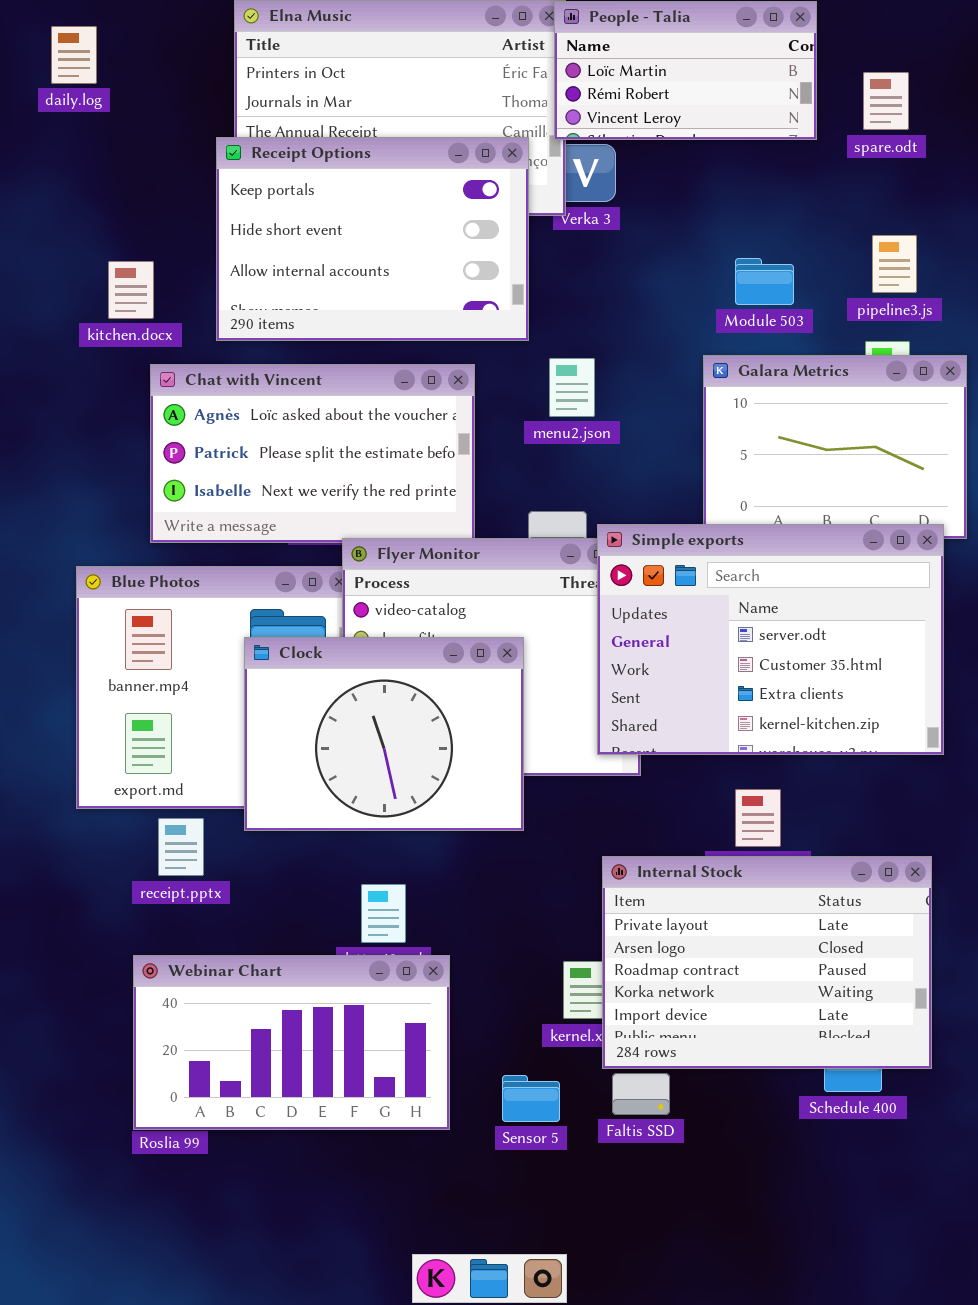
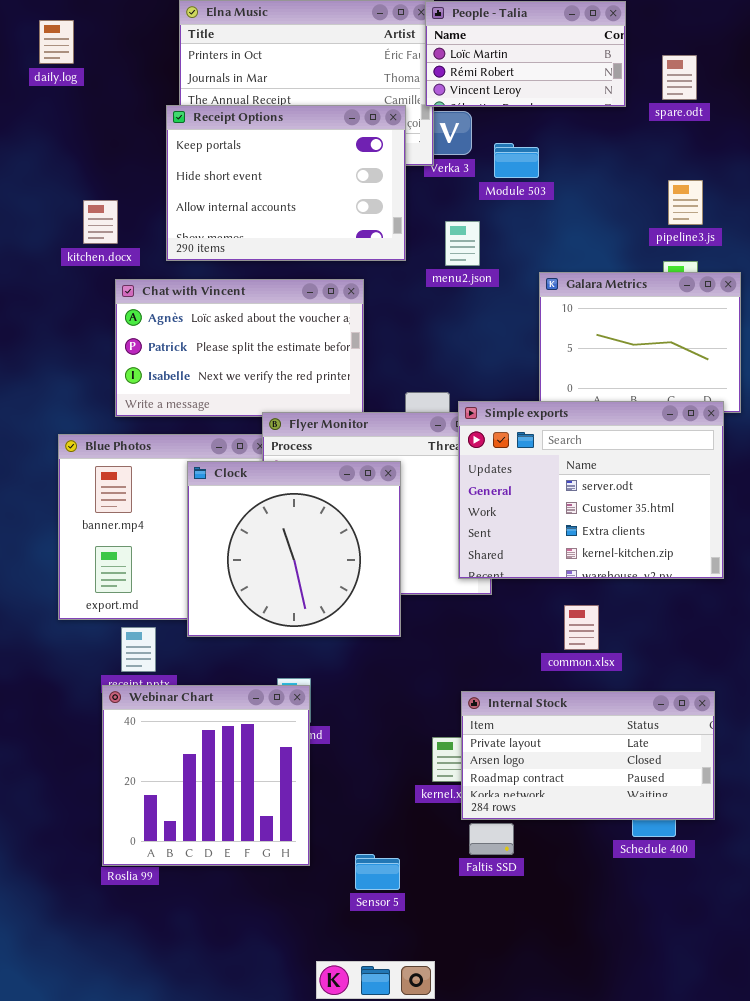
Module 503: [735,258,794,305] -> [494,143,539,178], moved
menu2.json: [549,358,595,417] -> [445,221,480,266], moved
Clock: [244,637,524,831] -> [187,461,401,637], resized
Internal Stock: [602,856,932,1069] -> [461,691,715,820], resized
Webinar Chart: [133,955,450,1130] -> [102,685,310,866], resized
Sensor 5: [502,1075,560,1122] -> [355,854,400,890], moved

